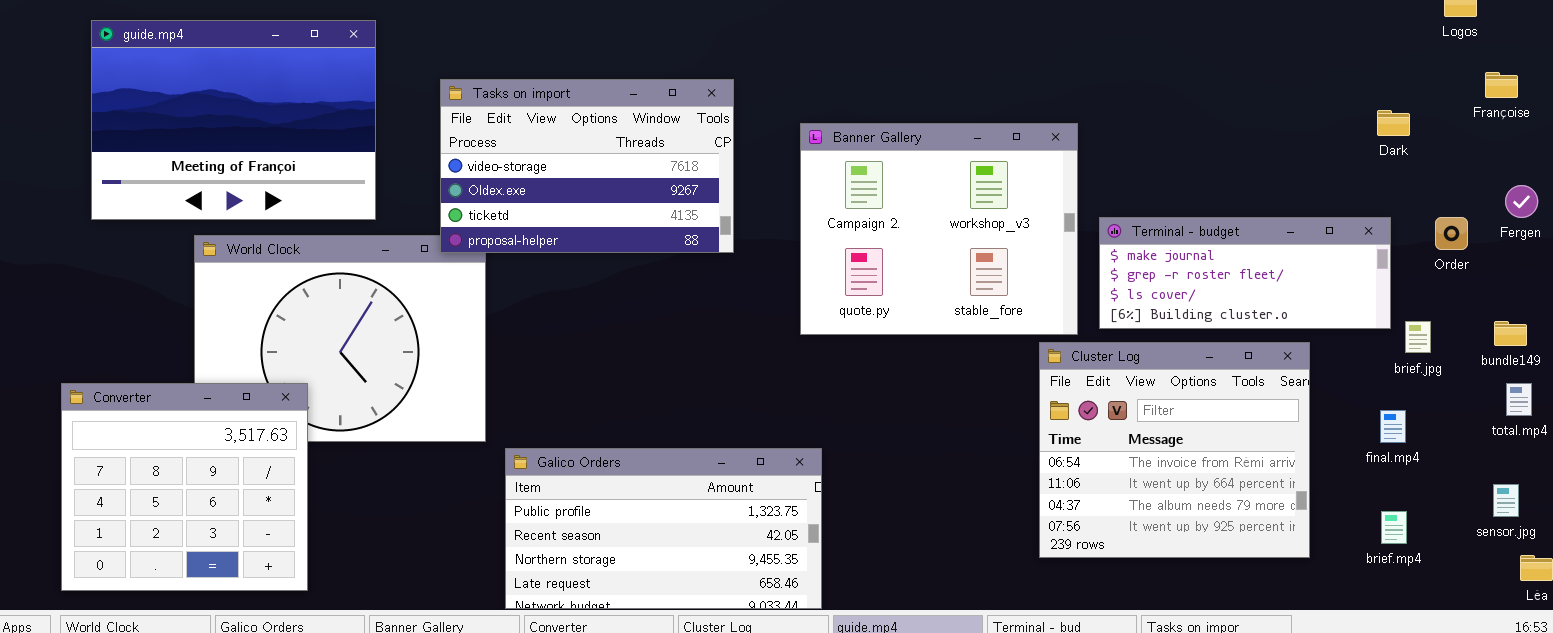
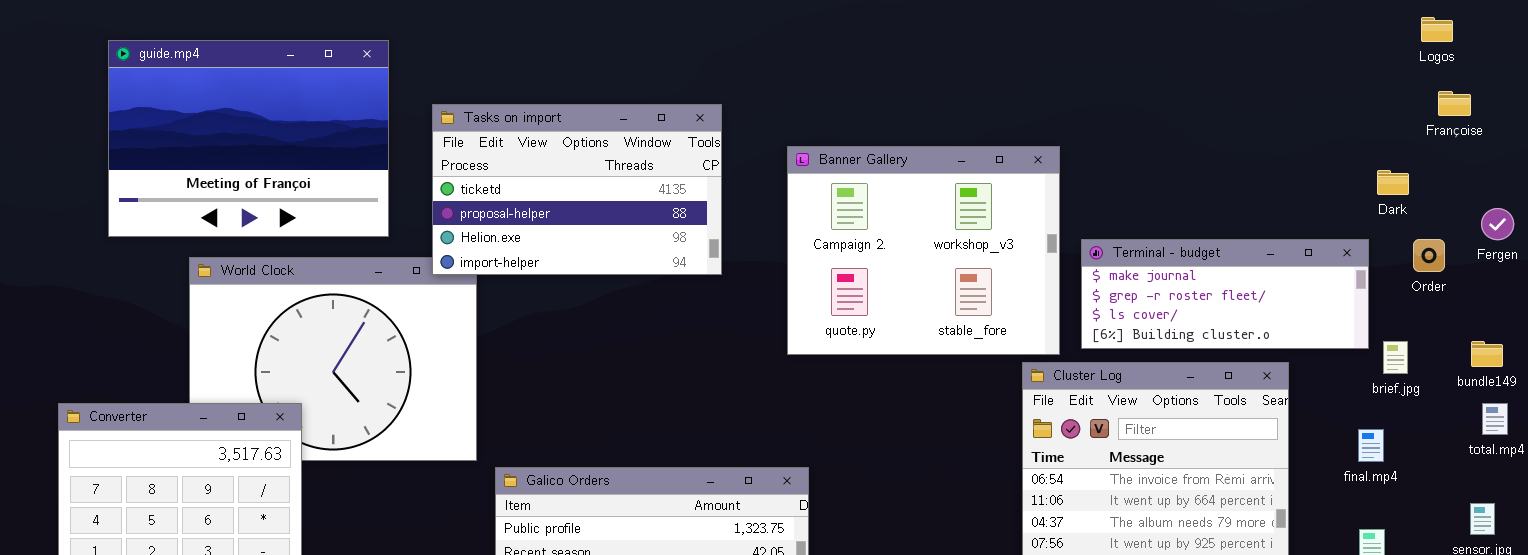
guide.mp4: [91,20,376,220] -> [108,40,389,237], moved
Françoise: [1485,72,1518,98] -> [1438,91,1471,116], moved
Tasks on import: [440,79,734,253] -> [432,104,722,275], scrolled down 2 rows
Dark: [1377,110,1410,136] -> [1377,170,1409,195], moved

